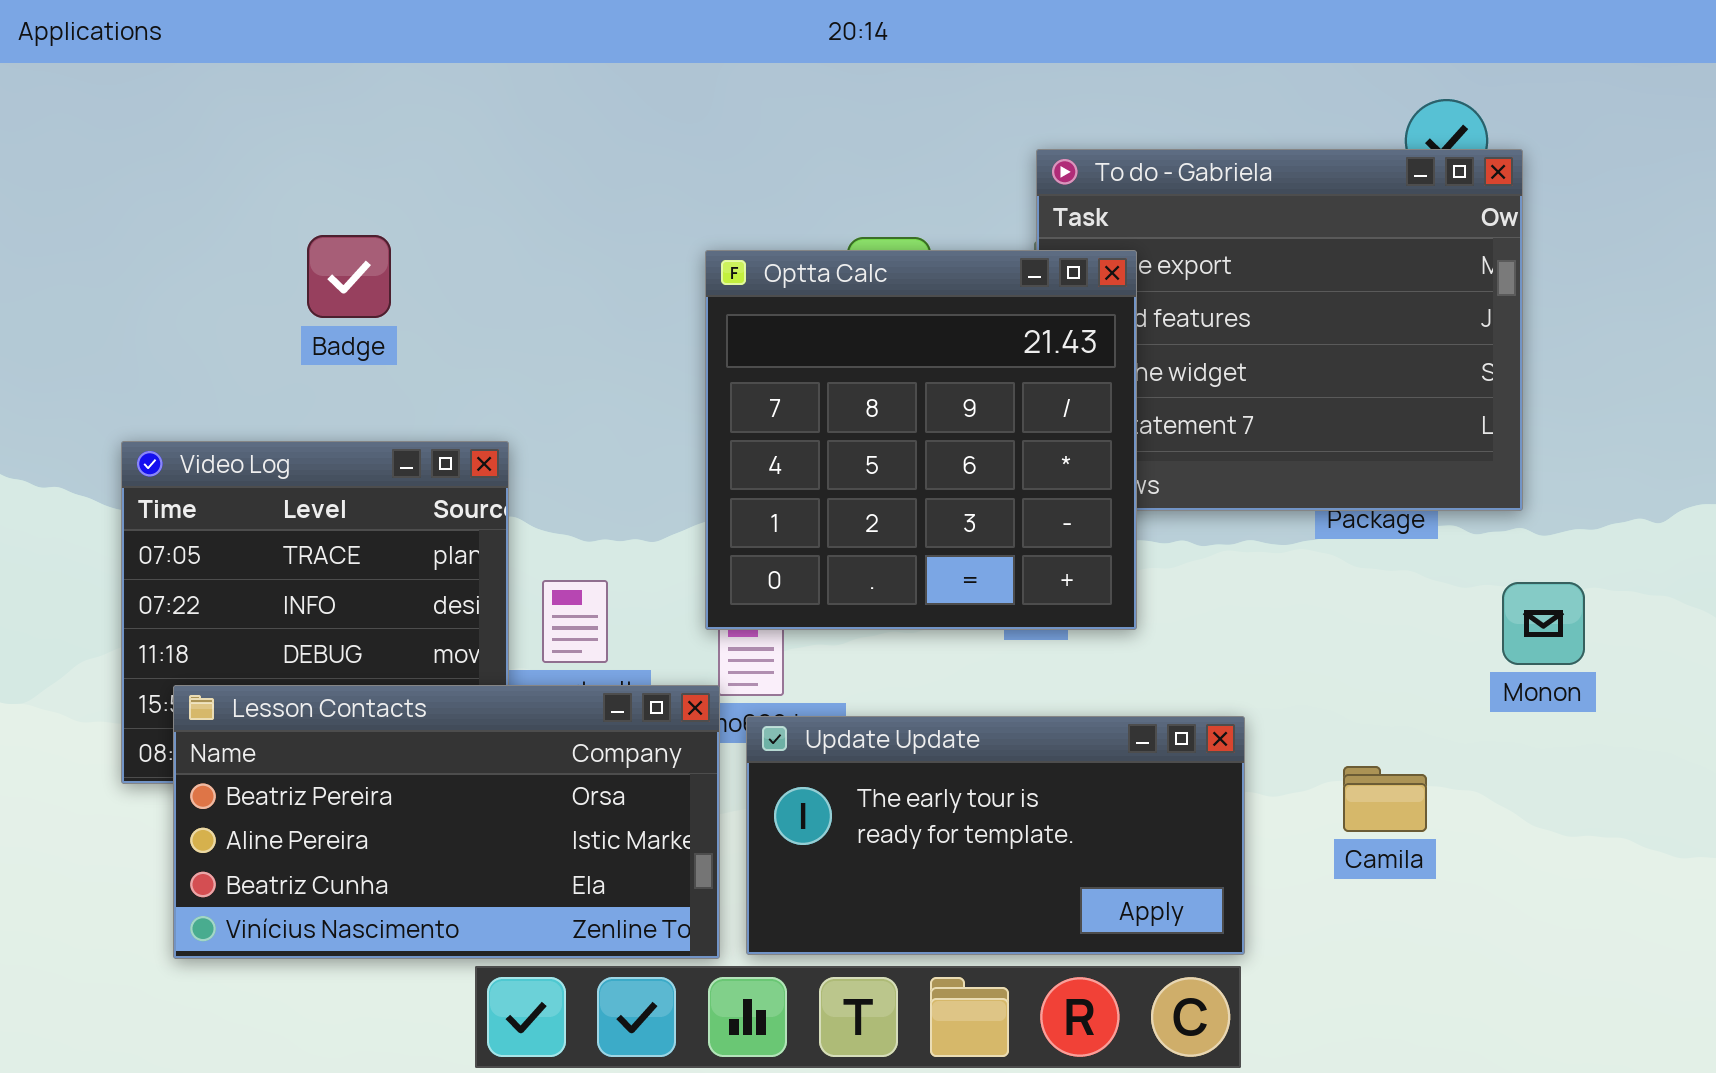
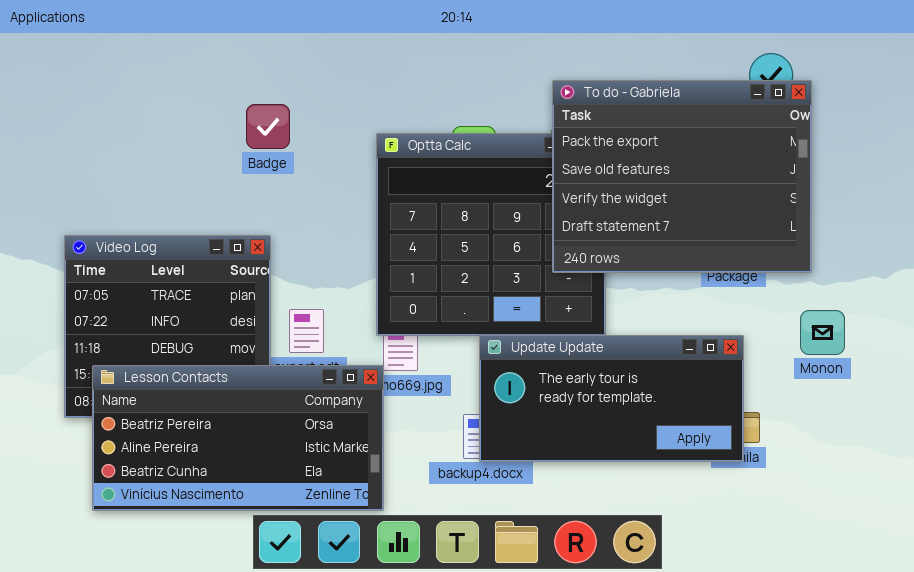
To do - Gabriela: [1036,149,1523,511] -> [552,80,812,273], raised
Badge: [307,235,391,318] -> [246,104,290,149], moved
Update Update: [746,716,1245,955] -> [479,335,744,462], moved

